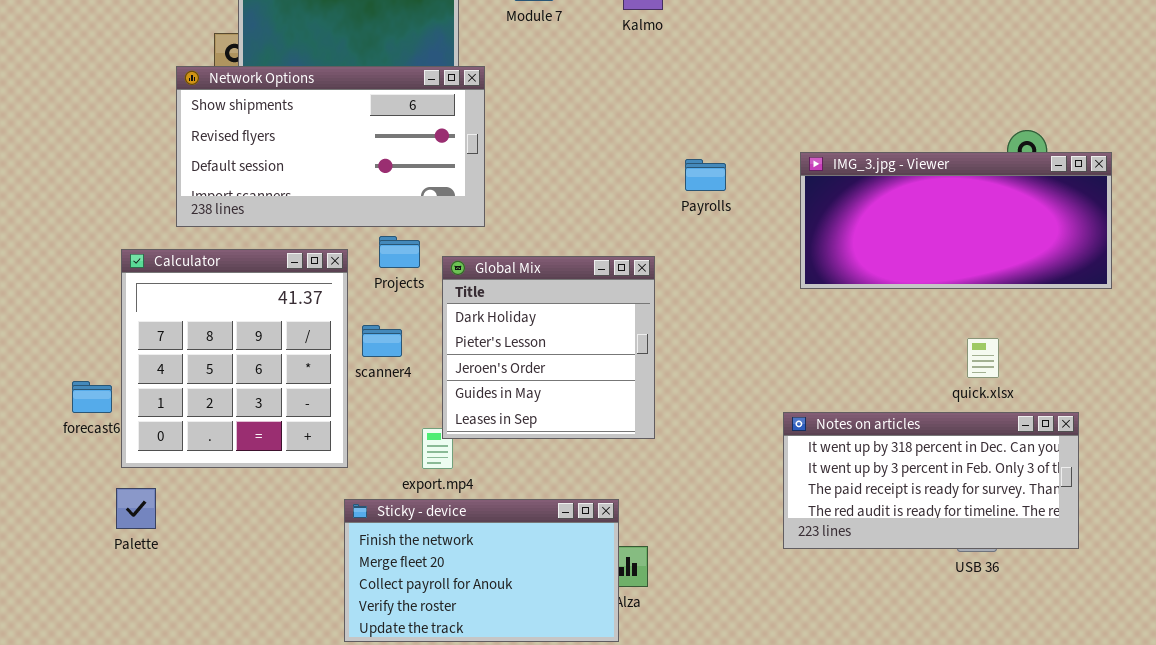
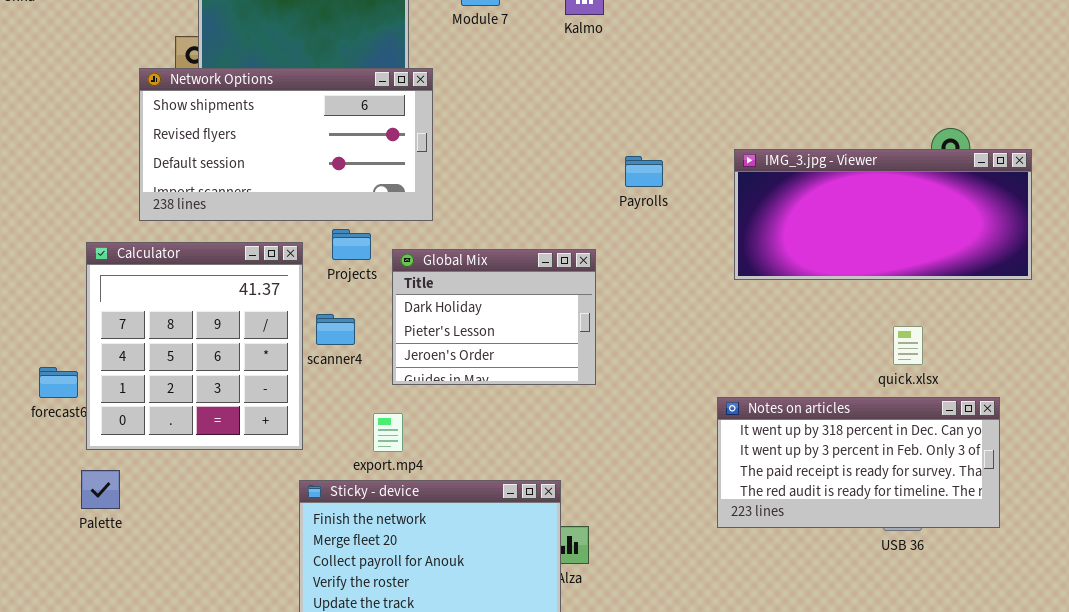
Global Mix: [442,256,655,439] -> [392,249,596,385], resized

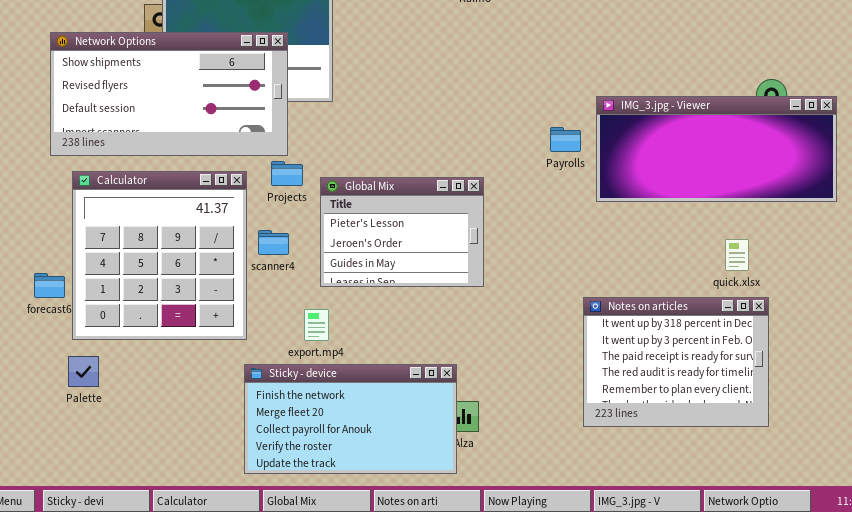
Network Options: [139,68,433,221] -> [50,32,288,156], moved
Payrolls: [625,156,663,187] -> [550,127,581,152], moved
Global Mix: [392,249,596,385] -> [320,177,484,287], scrolled down 1 row
Notes on articles: [717,397,1000,528] -> [583,297,769,427], resized

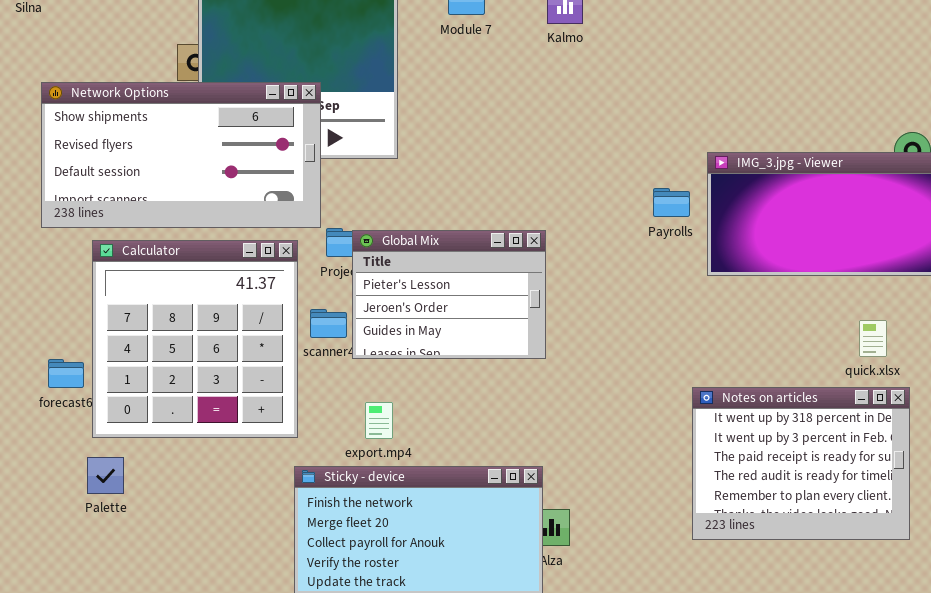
Network Options: [50,32,288,156] -> [41,82,321,228], moved
Global Mix: [320,177,484,287] -> [352,230,546,359], moved

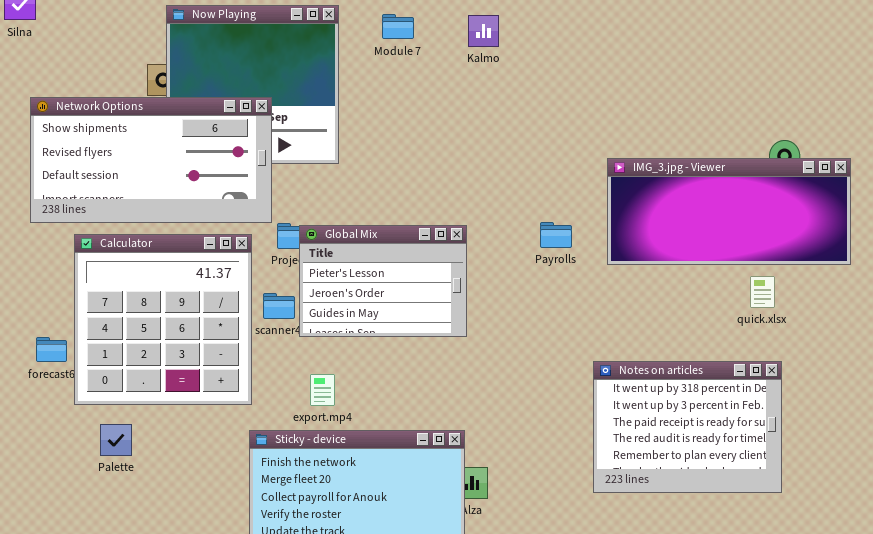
Payrolls: [653,188,690,217] -> [540,222,572,248], moved
quick.xlsx: [859,320,887,357] -> [750,276,775,308], moved
Palette: [87,457,124,494] -> [100,424,132,456], moved

